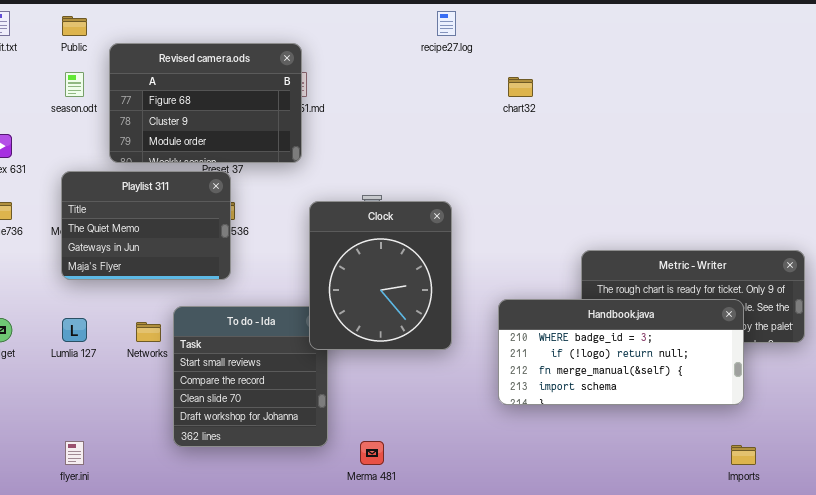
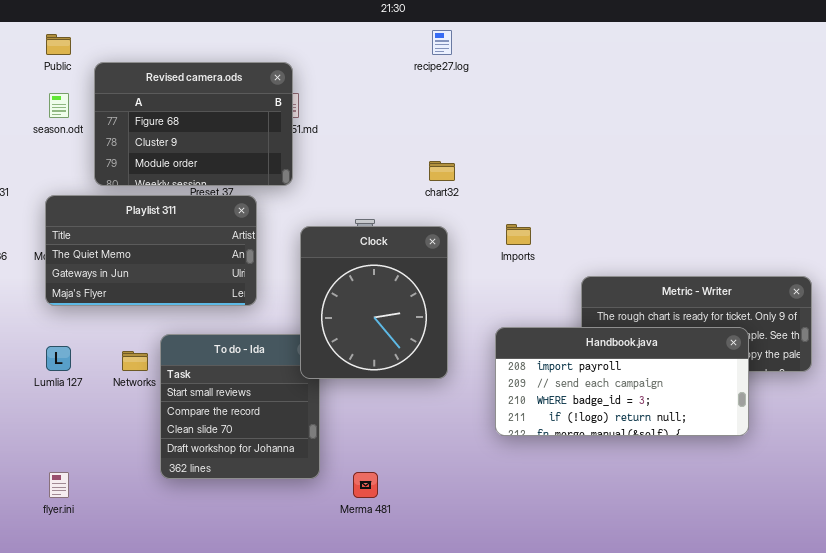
chart32: [508,77,533,97] -> [429,161,455,181], moved
Playlist 311: [61,171,231,280] -> [45,195,257,306], resized
Handbook.java: [498,299,744,405] -> [495,327,749,436], scrolled up 2 rows
Imports: [731,445,756,465] -> [506,224,531,245], moved

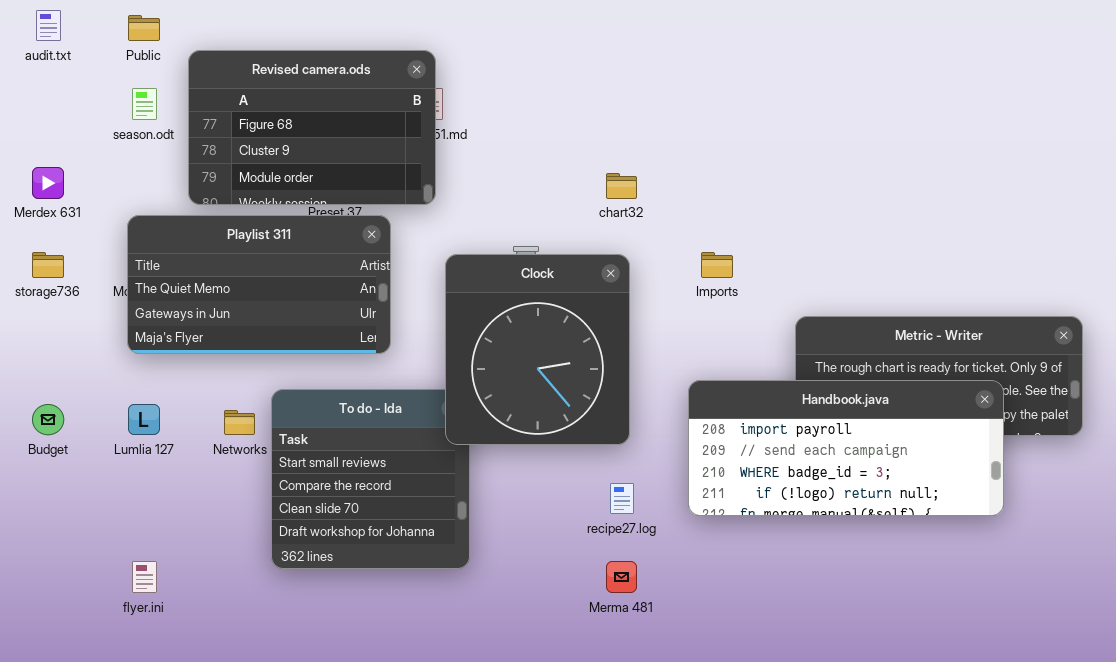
recipe27.log: [432,30,452,55] -> [610,483,634,514], moved
Merma 481: [353,472,378,498] -> [606,561,637,593], moved

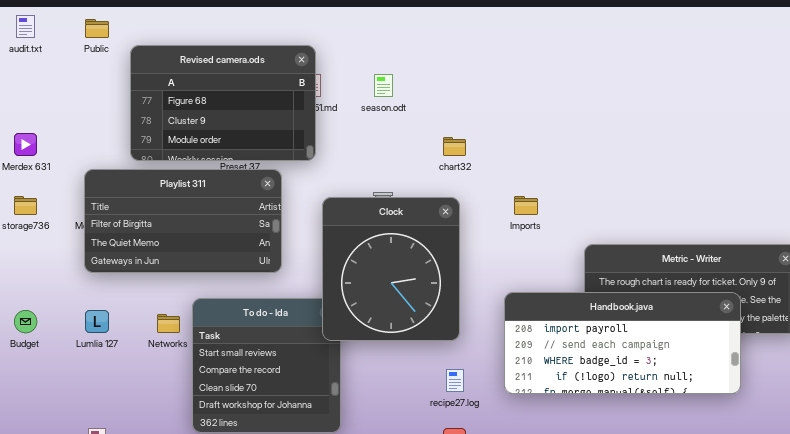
season.odt: [132,88,157,120] -> [374,74,393,97], moved
Playlist 311: [127,215,391,354] -> [84,169,282,273], scrolled up 1 row

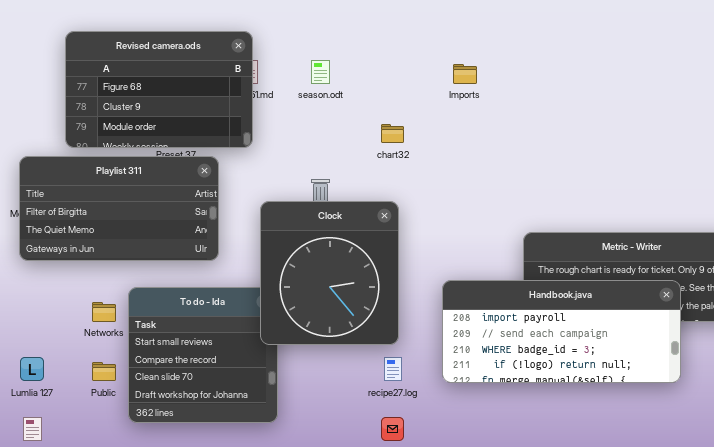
Public: [85,19,109,38] -> [92,362,116,381], moved
Imports: [514,196,538,215] -> [453,64,477,84], moved
Clock: [322,197,460,341] -> [260,201,399,345], moved
Lumlia 127: [85,310,109,333] -> [20,357,44,381], moved

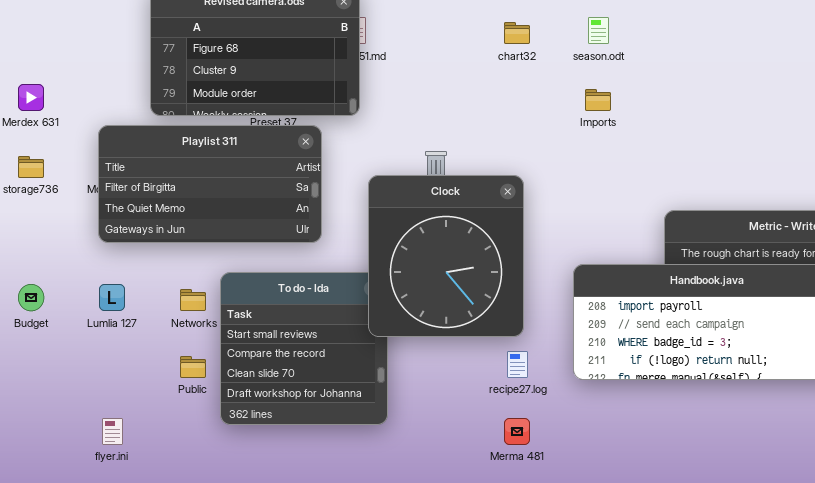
season.odt: [311,60,330,84] -> [588,17,609,44], moved
Imports: [453,64,477,84] -> [585,89,611,111], moved
chart32: [381,124,404,143] -> [504,22,530,44], moved
Lumlia 127: [20,357,44,381] -> [99,284,125,311], moved

